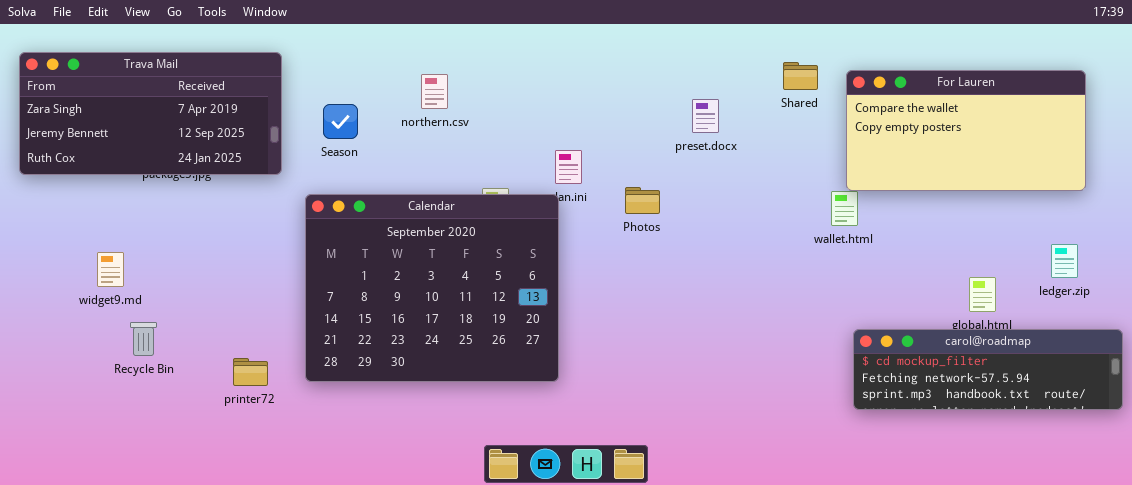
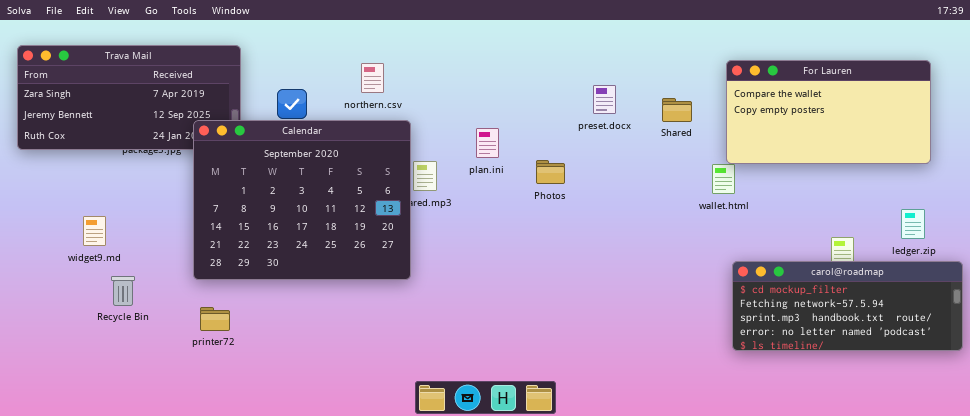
Shared: [783,62,818,90] -> [662,98,692,122], moved
Calendar: [305,194,559,382] -> [193,120,411,280], moved
carol@roadmap: [853,329,1123,410] -> [732,261,963,351], resized

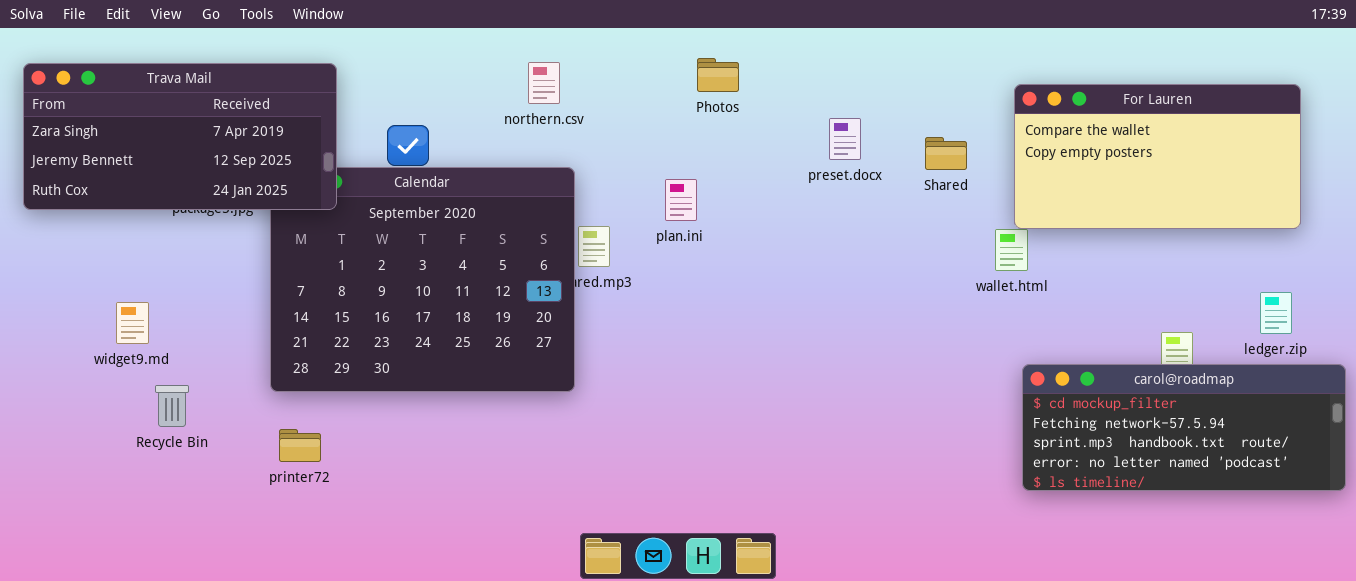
Trava Mail: [17,45,241,150] -> [23,63,337,210], raised
northern.csv: [361,63,384,93] -> [528,62,560,104], moved
Photos: [536,160,565,184] -> [697,58,739,92], moved

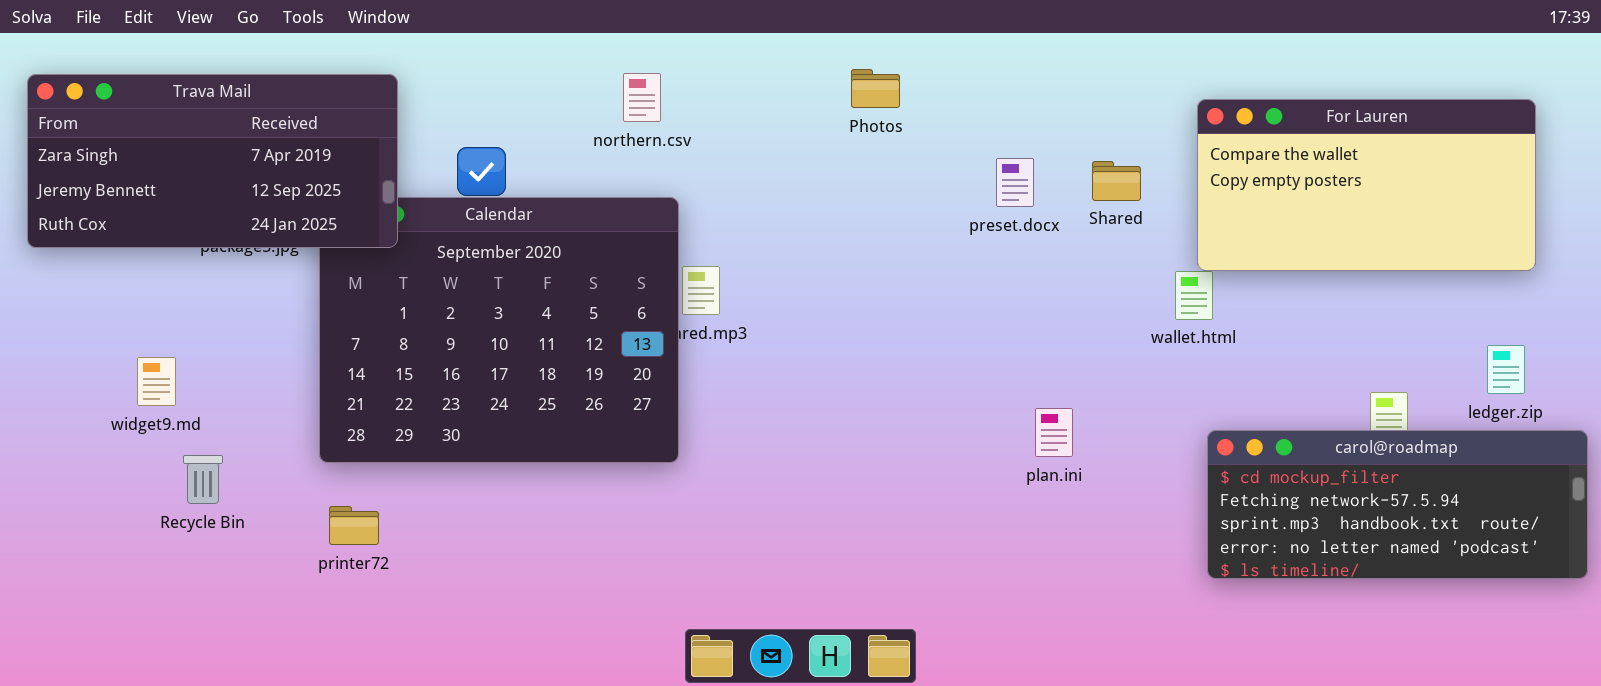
Photos: [697,58,739,92] -> [851,69,900,108], moved
preset.docx: [829,118,861,160] -> [996,158,1034,207], moved
plan.ini: [665,179,697,221] -> [1035,408,1073,457], moved

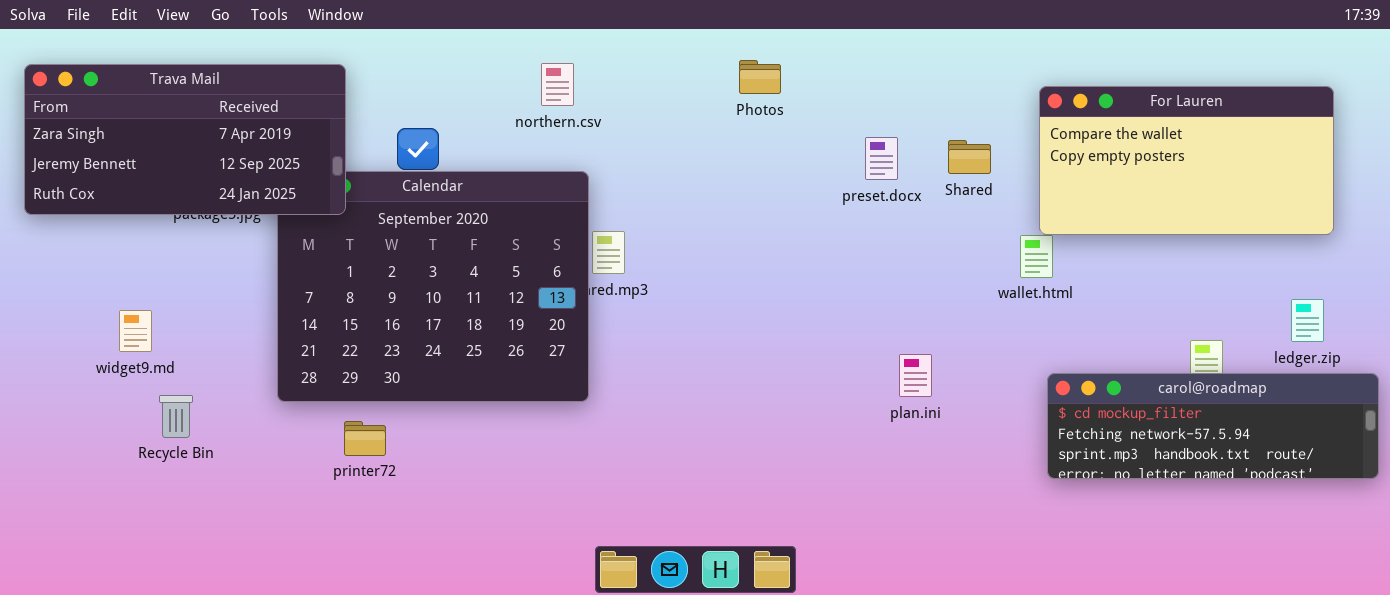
carol@roadmap: [1207,430,1588,579] -> [1047,373,1379,479], resized
printer72: [329,506,379,545] -> [344,421,386,456], moved

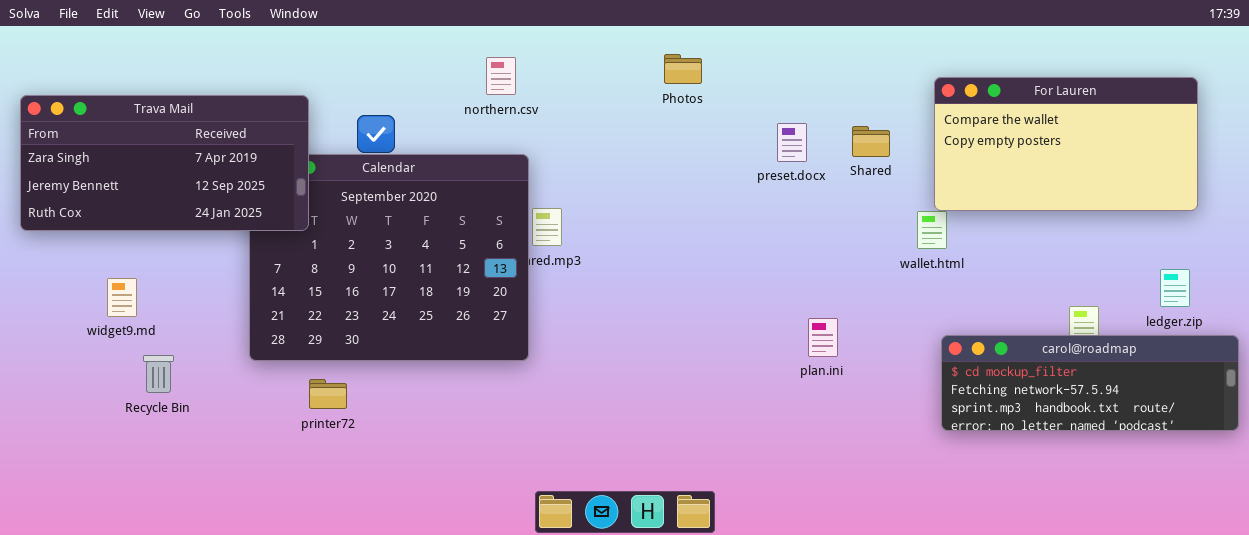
Trava Mail: [24,64,346,215] -> [20,95,309,231], moved

